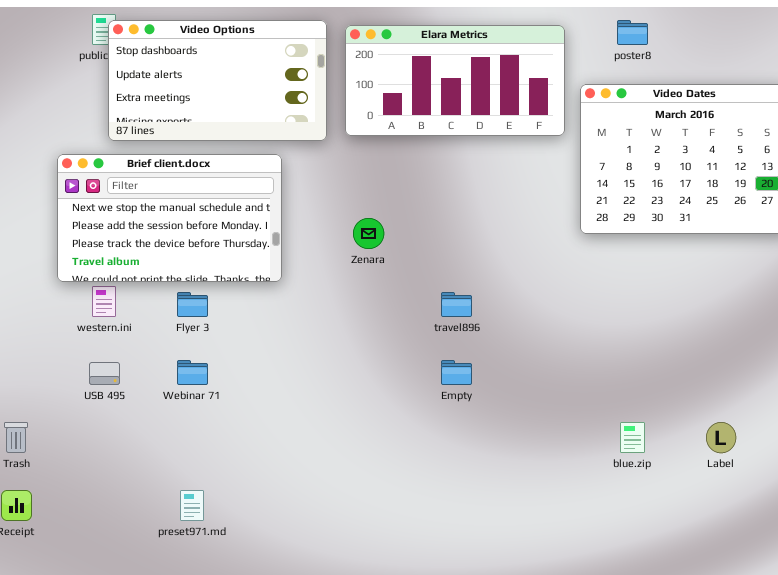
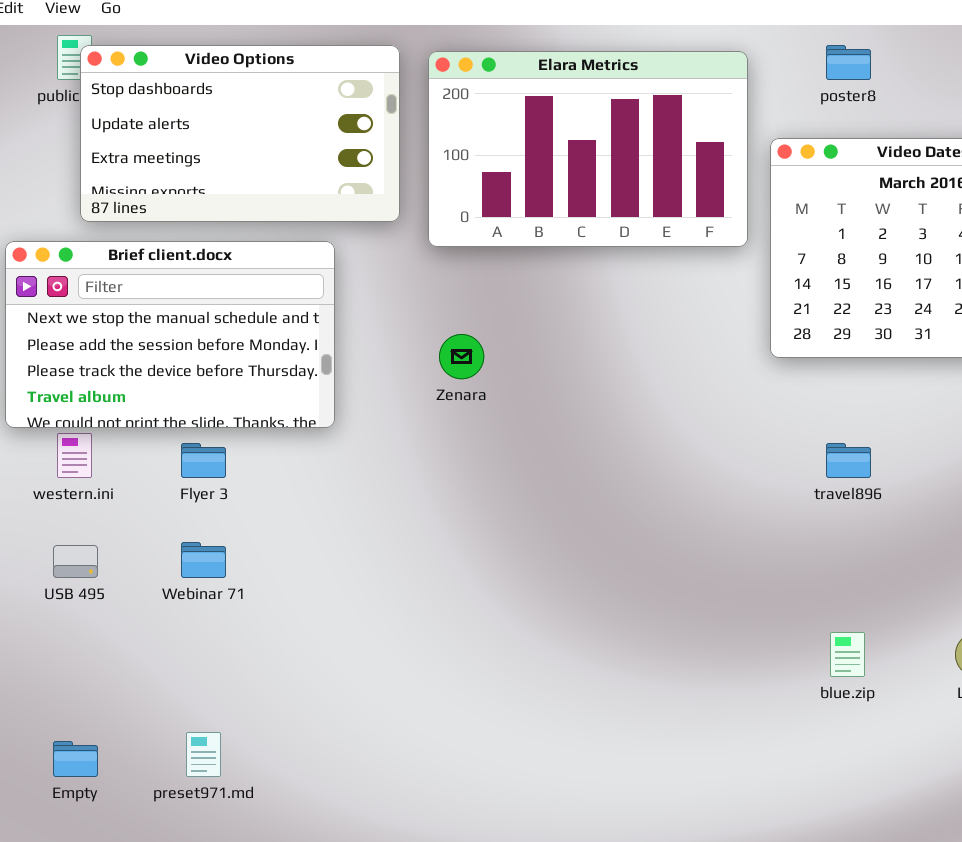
Elara Metrics: [345,25,565,136] -> [428,51,748,247], resized
travel896: [441,292,472,317] -> [826,443,871,478], moved
Empty: [441,360,472,385] -> [53,741,98,777], moved

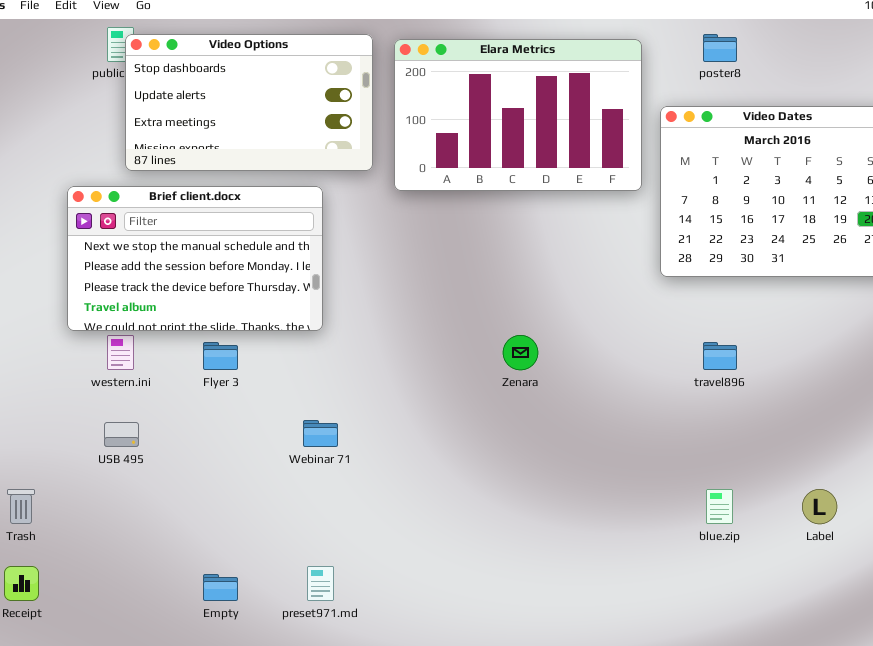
Zenara: [439,334,484,379] -> [503,335,538,370], moved
Webinar 71: [181,542,226,578] -> [303,420,338,447], moved
preset971.md: [186,732,221,777] -> [307,566,334,601], moved
Empty: [53,741,98,777] -> [203,574,238,601], moved

